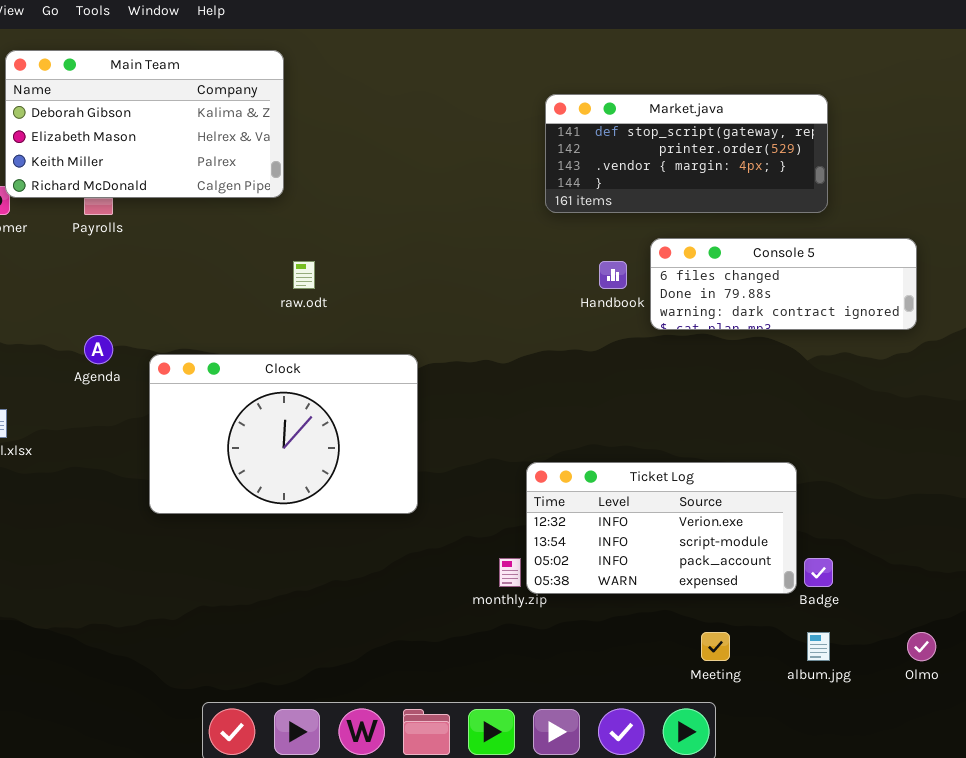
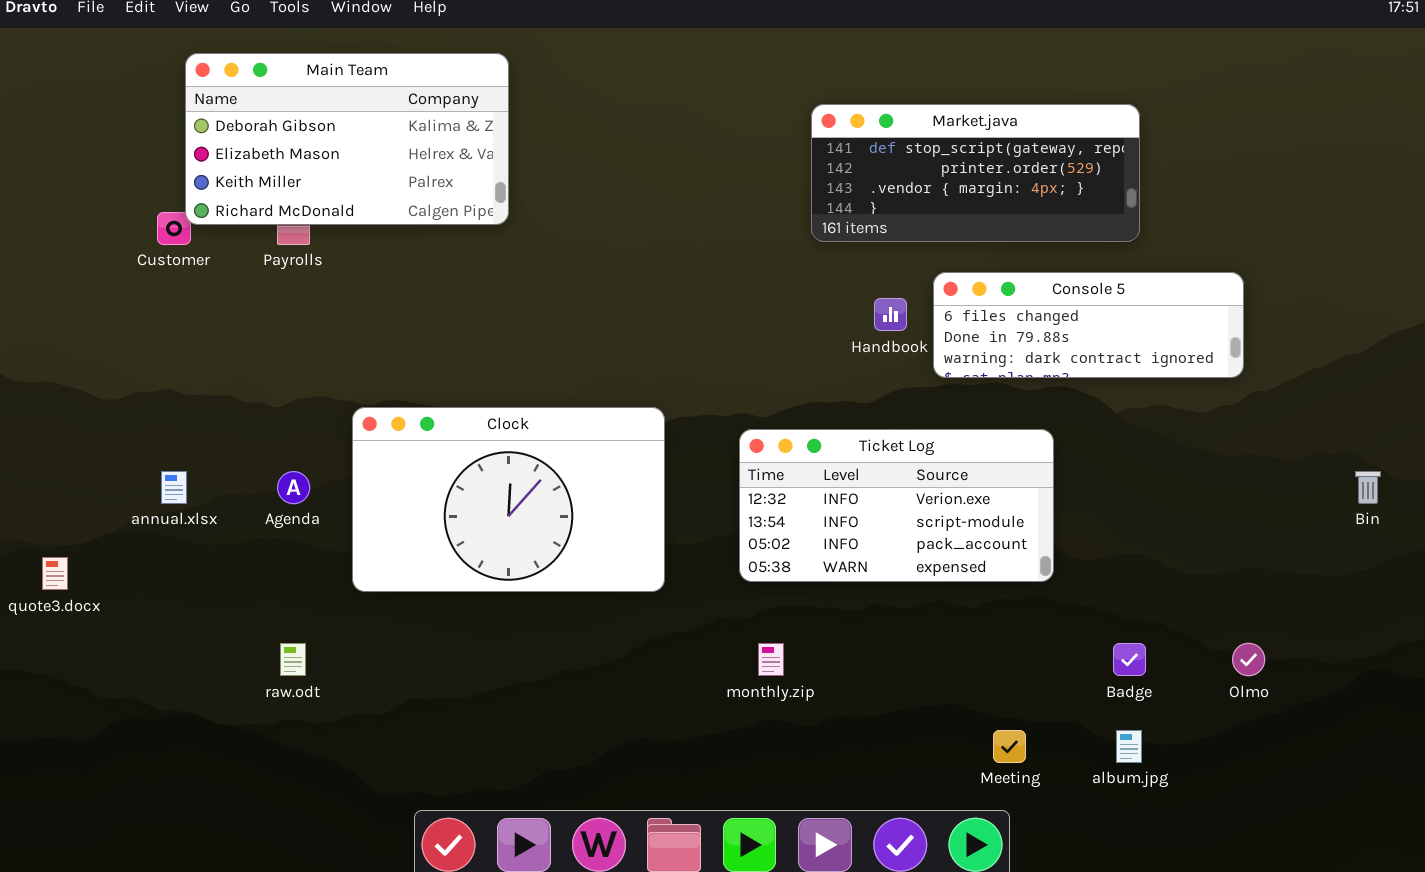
raw.odt: [293,261,315,289] -> [280,643,306,676], moved
Agenda: [84,335,113,364] -> [277,471,310,504], moved
Ticket Log: [526,462,797,594] -> [739,429,1054,582], moved
Olmo: [907,632,936,661] -> [1232,643,1265,676], moved

